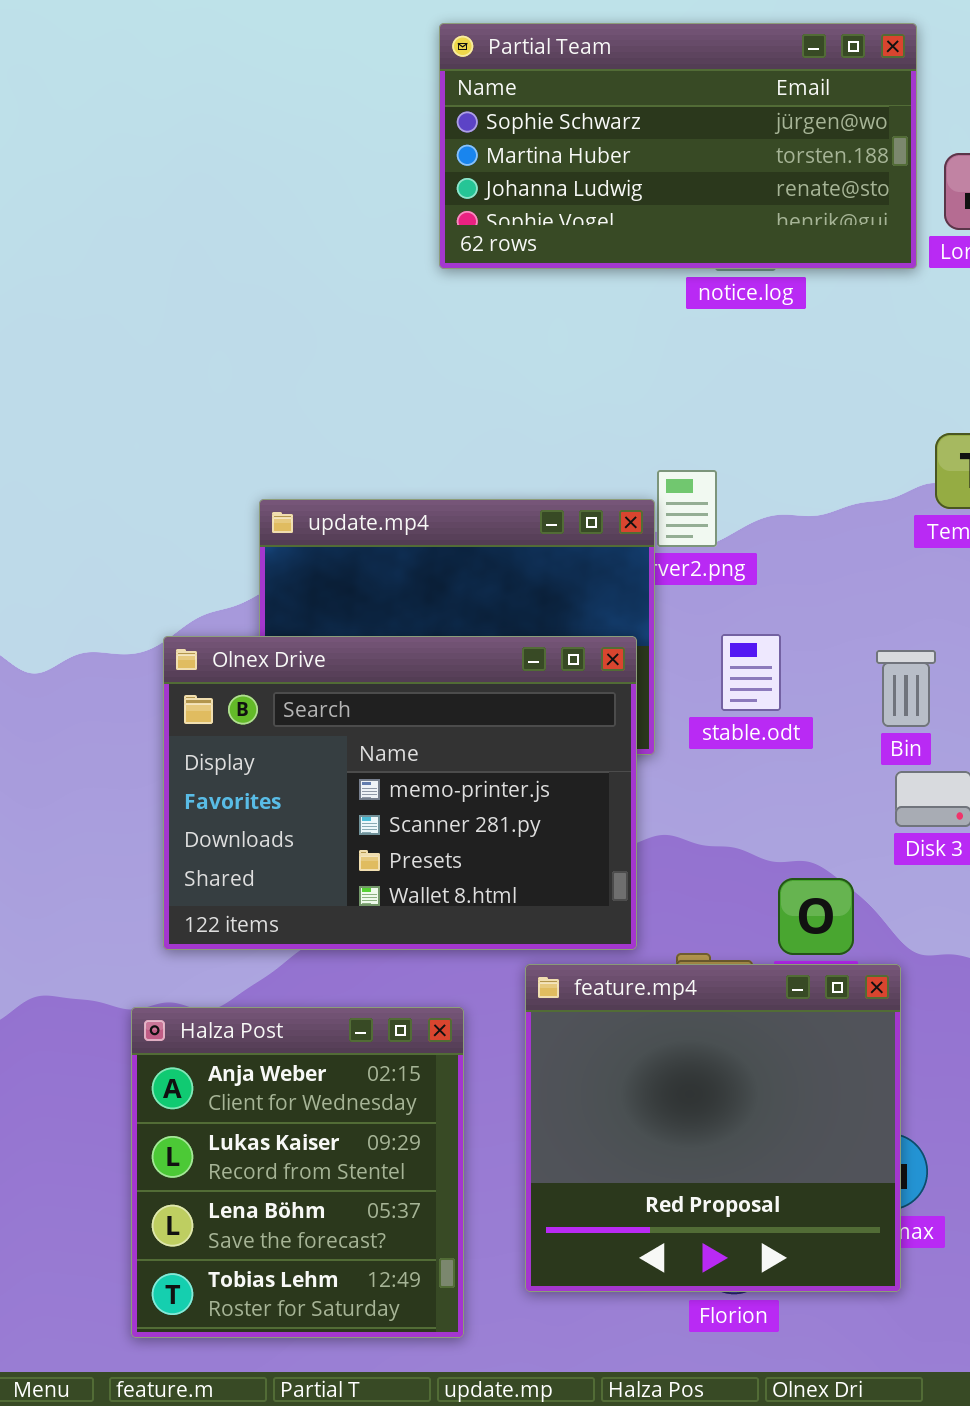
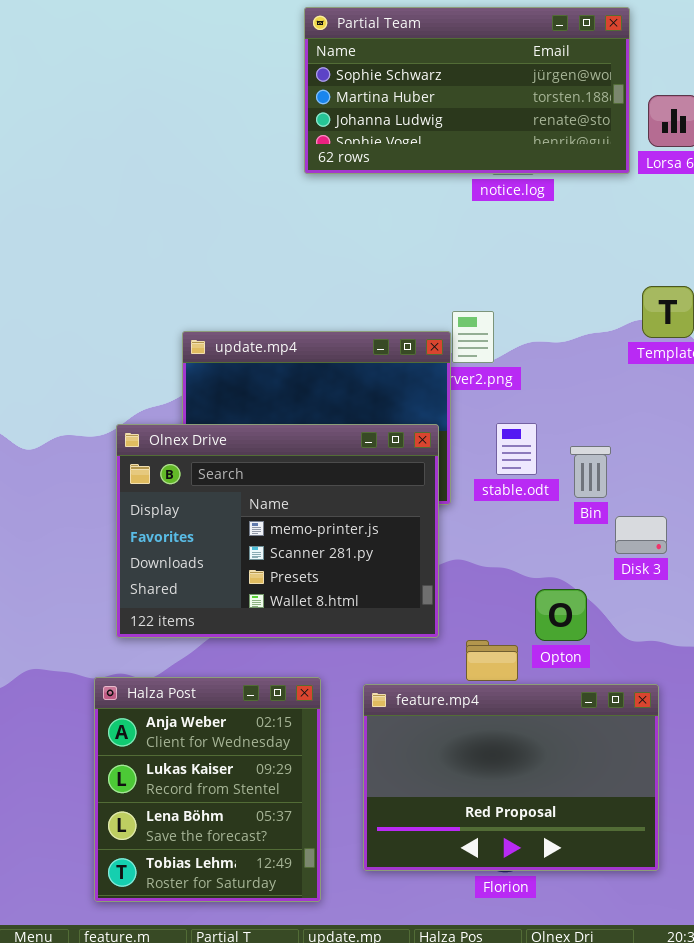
Bin: [876,650,936,727] -> [570,446,611,498], moved
feature.mp4: [525,964,901,1292] -> [363,684,659,871], resized

